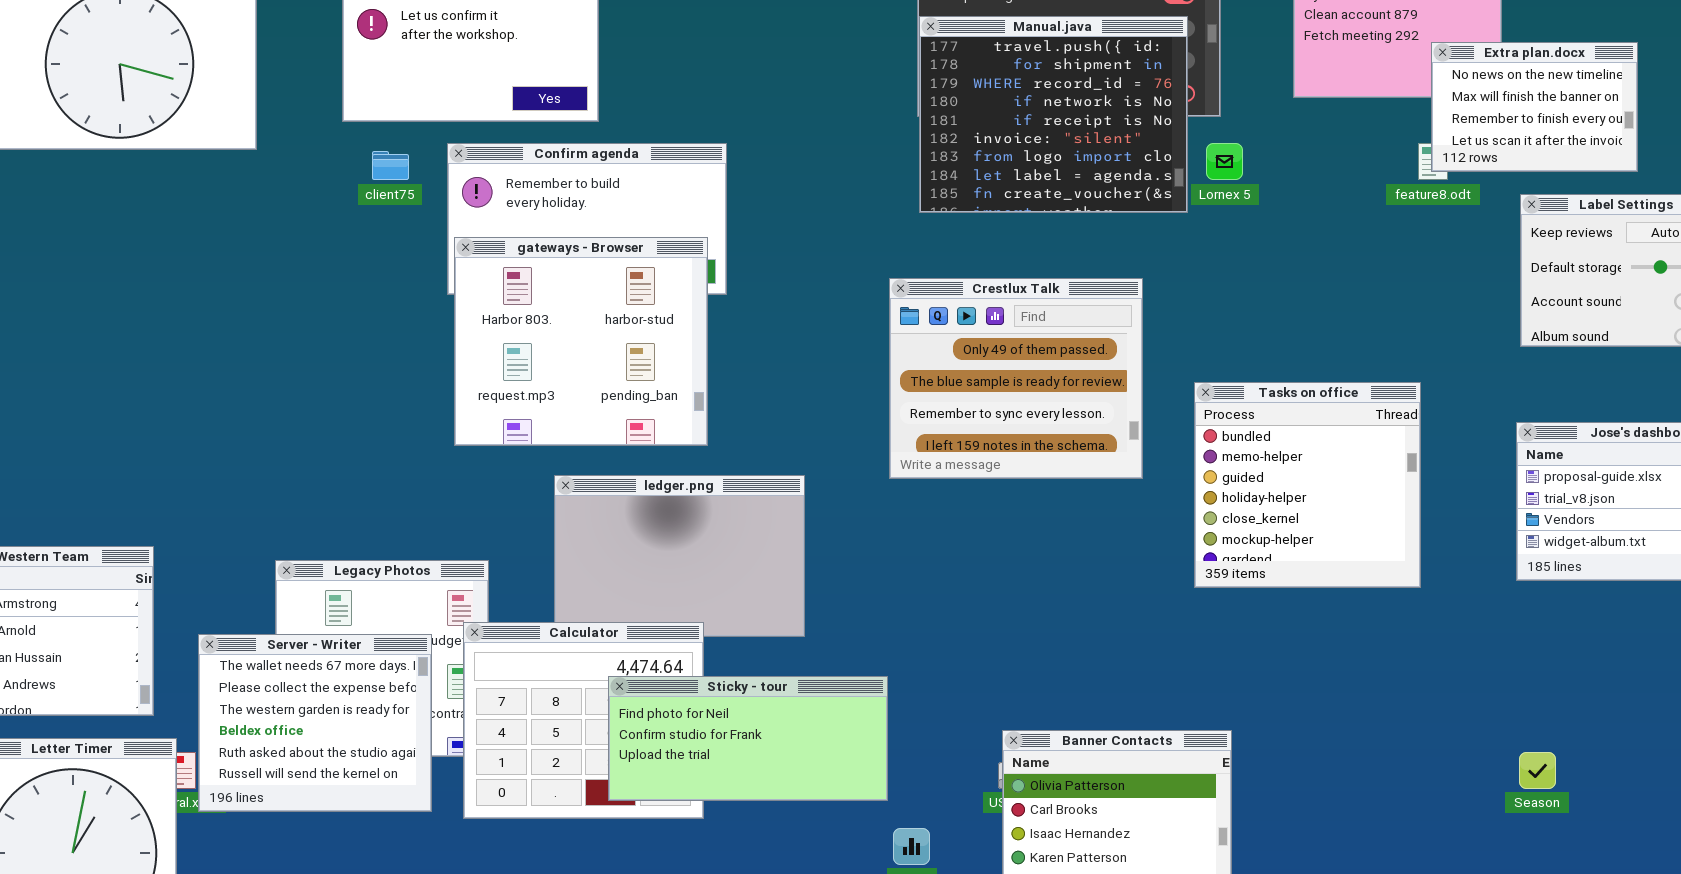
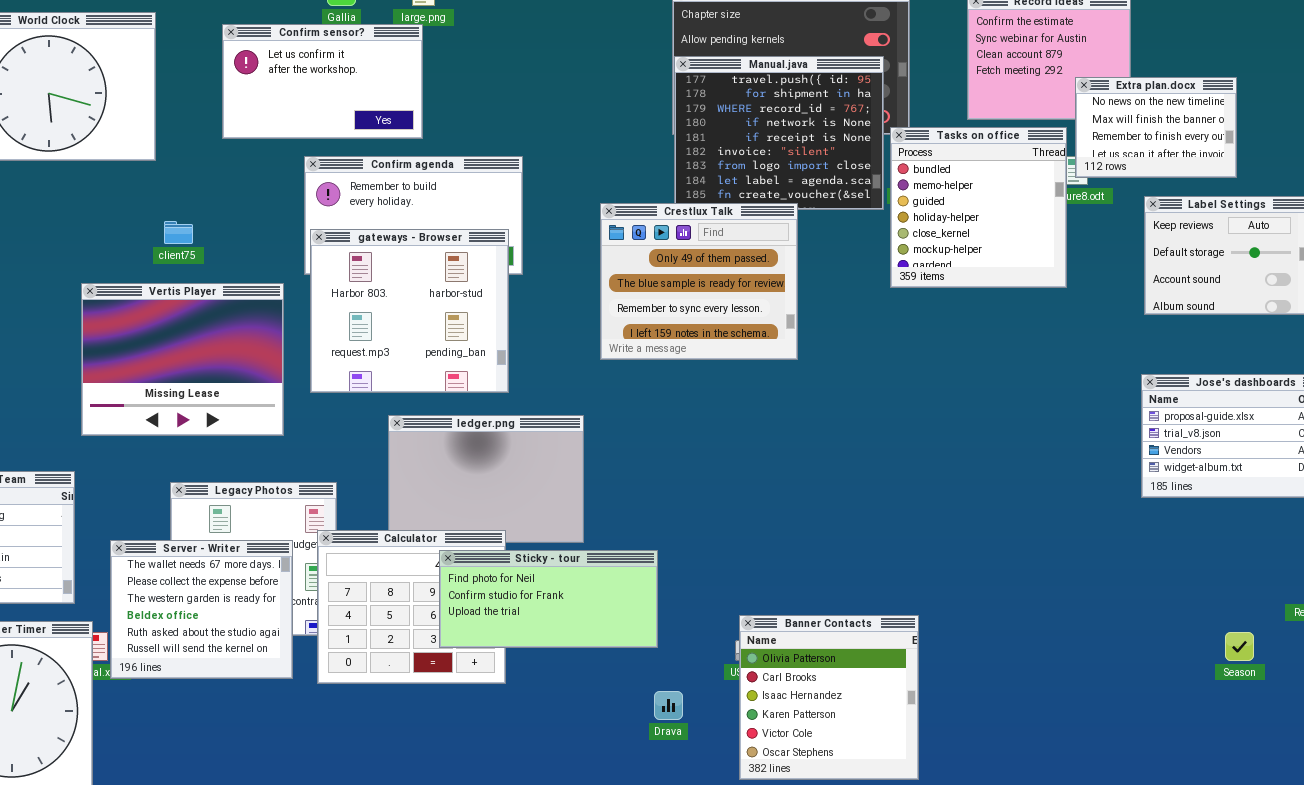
client75: [372,151,409,180] -> [164,221,193,244], moved
Crestlux Talk: [889,278,1143,479] -> [600,203,798,360], moved
Vertis Player: none -> [81,283,284,436], opened
Tasks on office: [1194,382,1421,588] -> [890,127,1067,288], moved
Sticky - tour: [608,676,888,801] -> [439,550,658,648], moved
Season: [1519,752,1556,789] -> [1225,632,1254,661], moved

